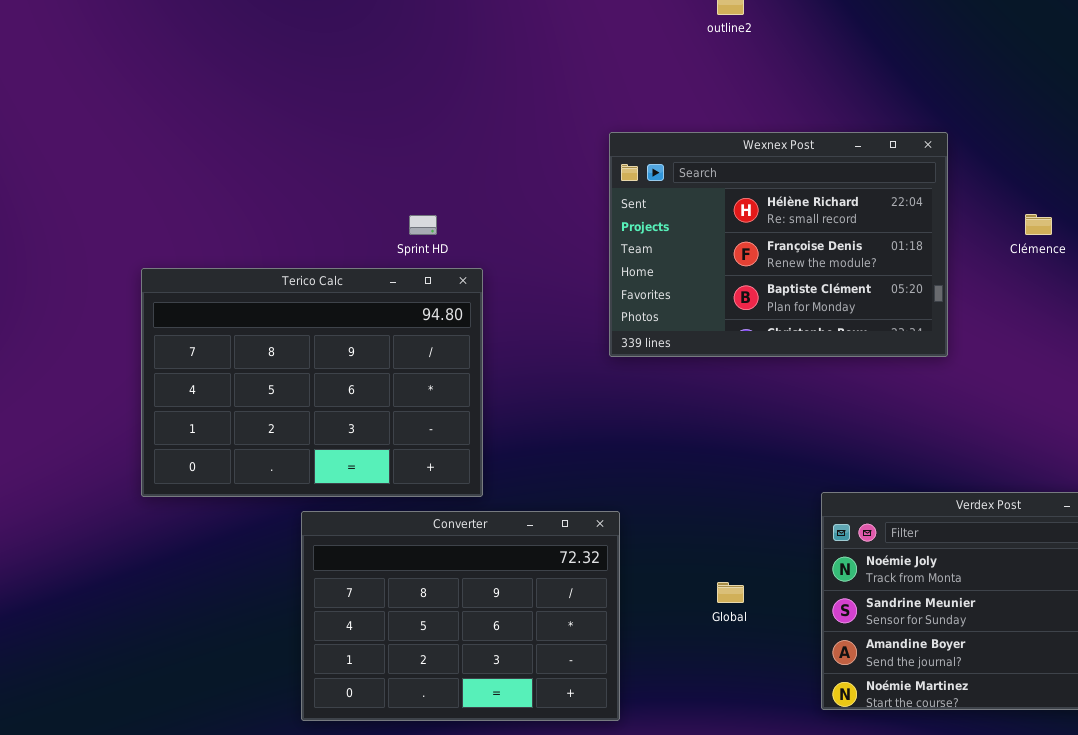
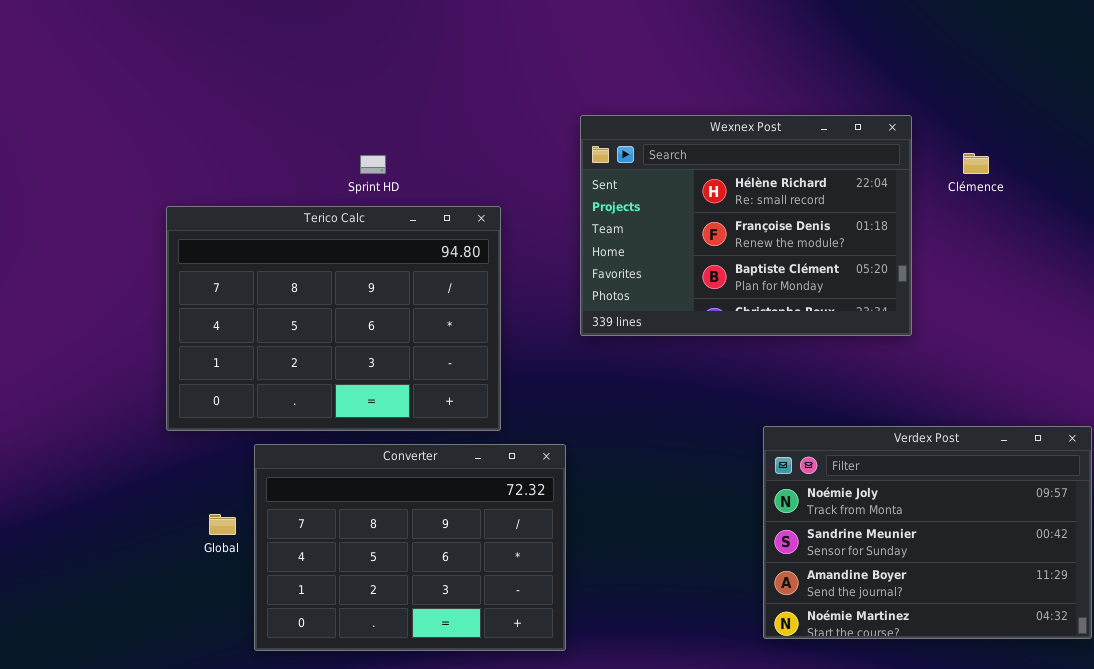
Wexnex Post: [609,132,948,357] -> [580,115,912,336], moved
Terico Calc: [141,268,483,497] -> [166,206,501,431], moved
Global: [717,582,744,603] -> [209,514,236,535], moved

